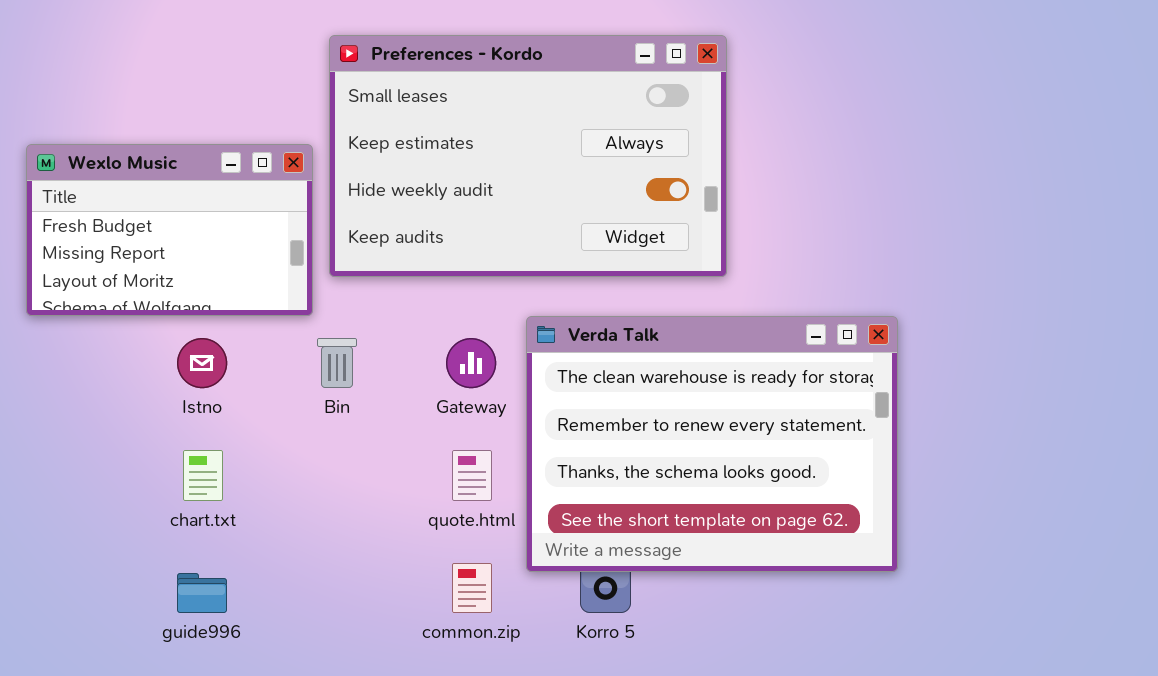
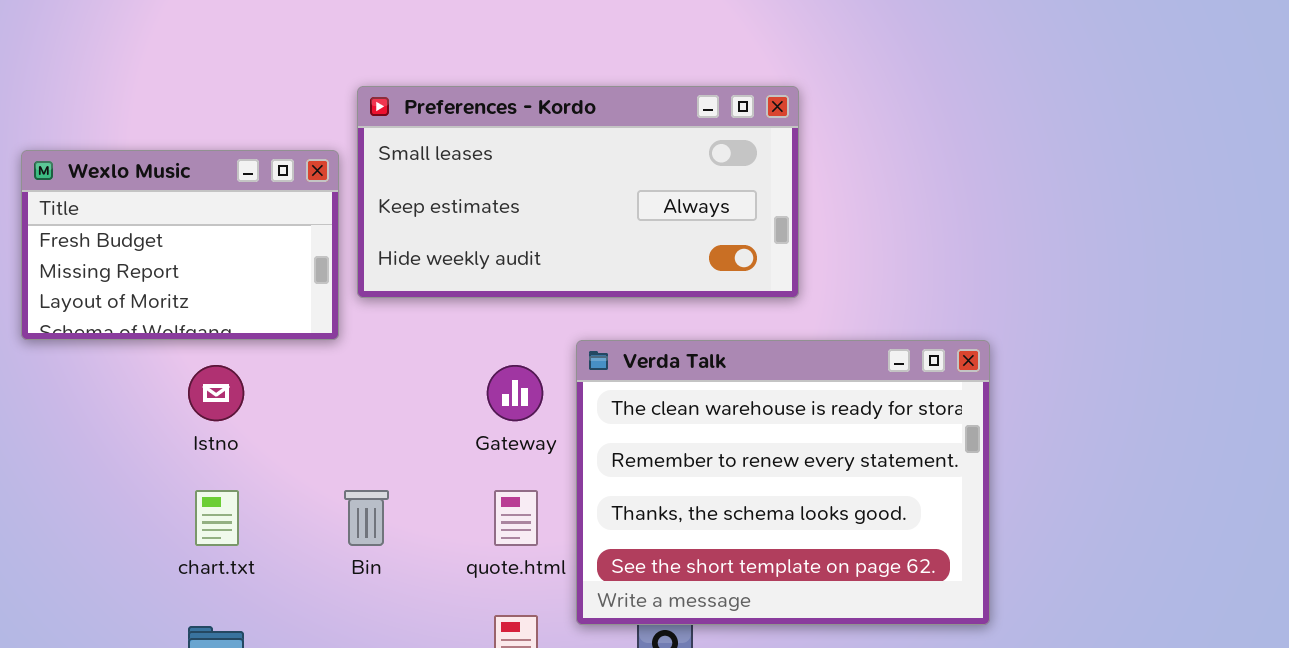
Preferences - Kordo: [329,35,727,277] -> [357,86,799,298], resized
Bin: [317,338,357,388] -> [344,490,389,546], moved

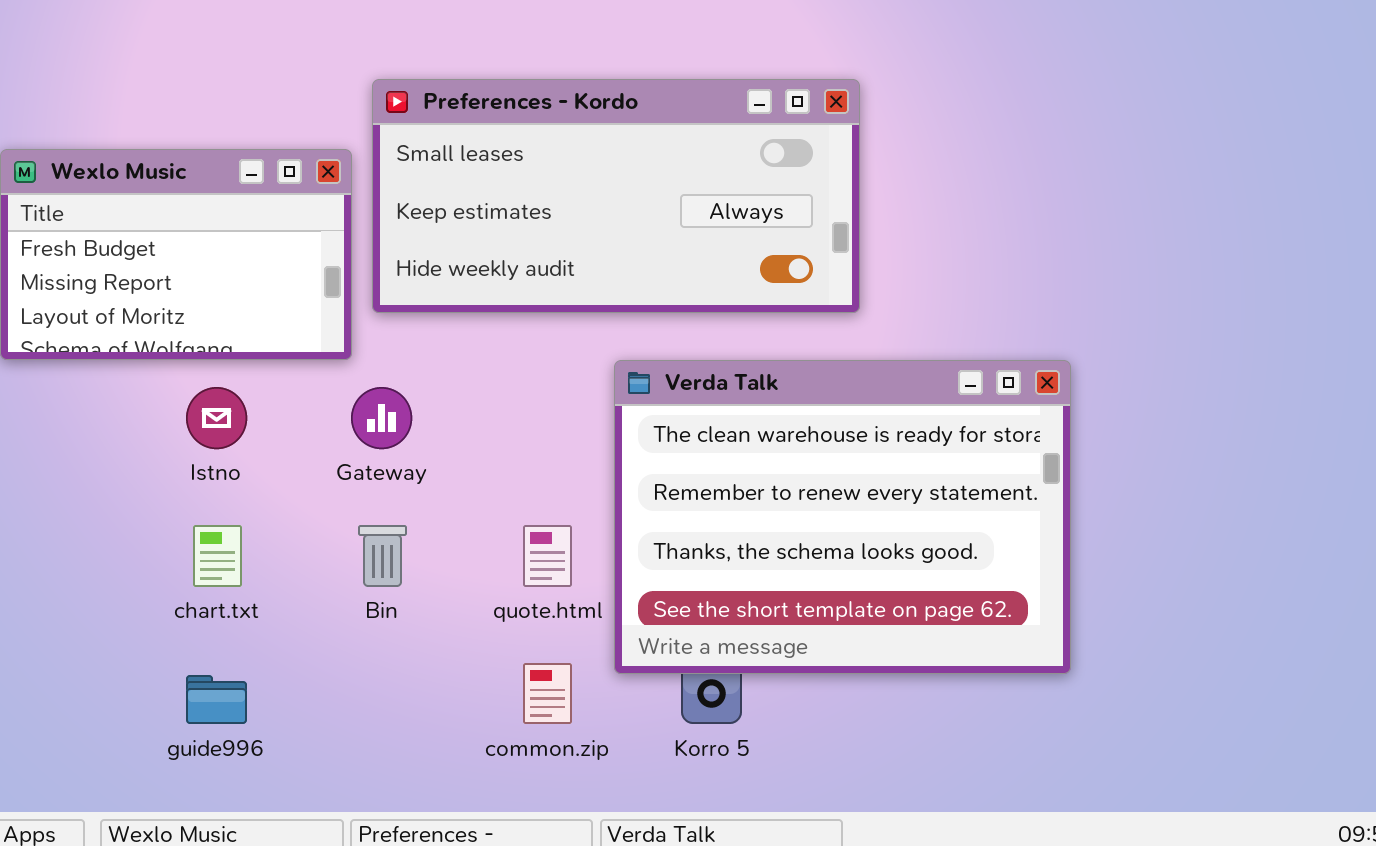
Gateway: [487,365,543,421] -> [351,387,412,449], moved

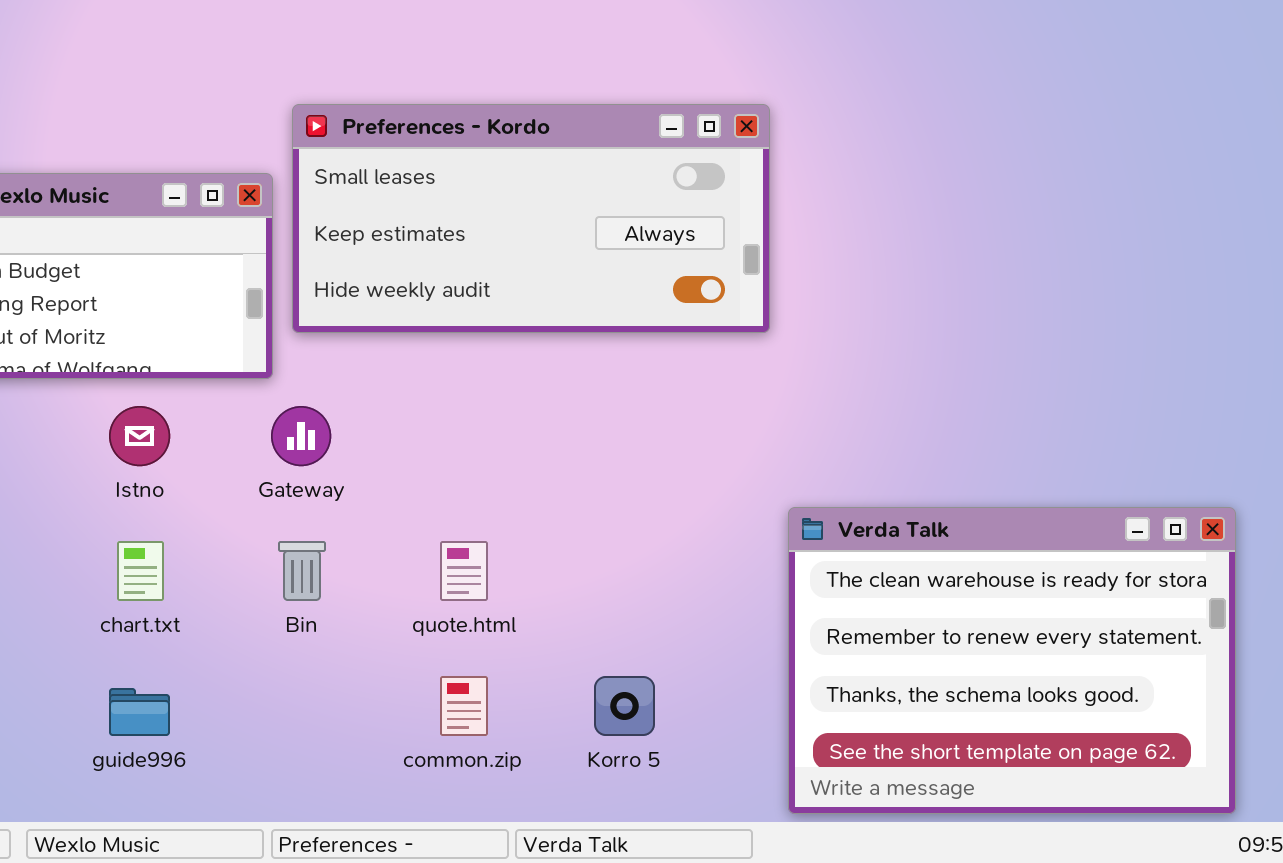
Verda Talk: [614,360,1071,674] -> [788,507,1236,814], moved

